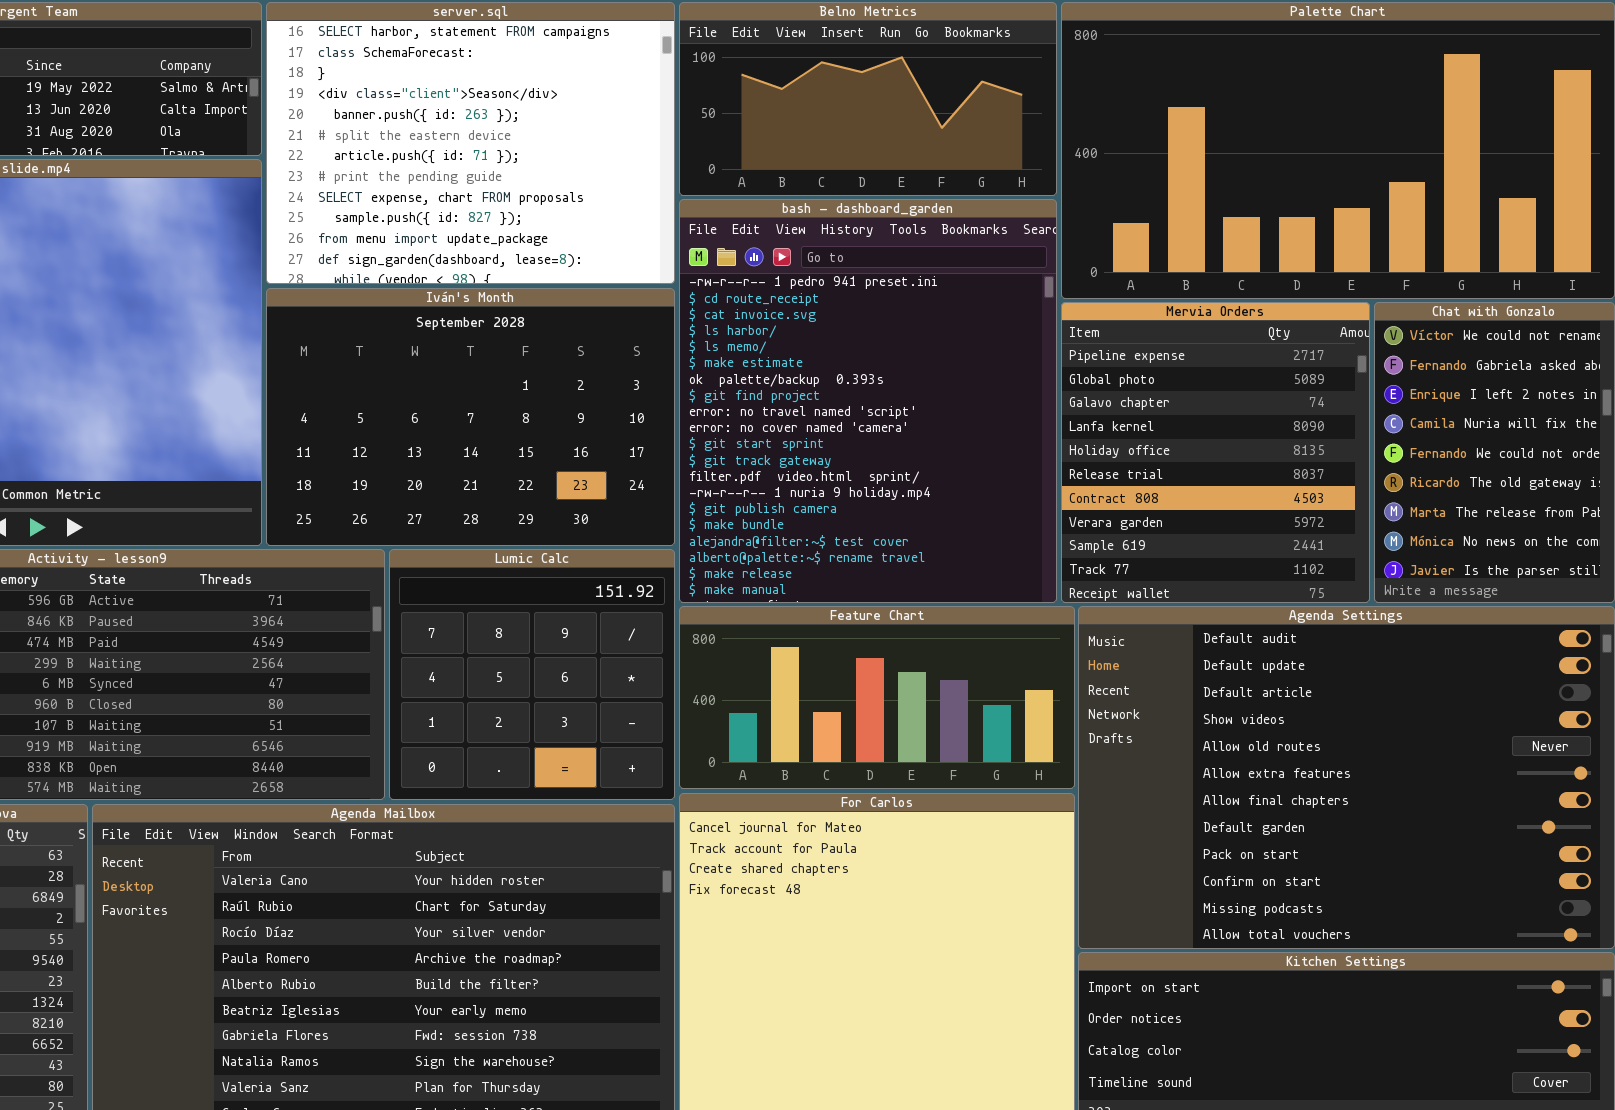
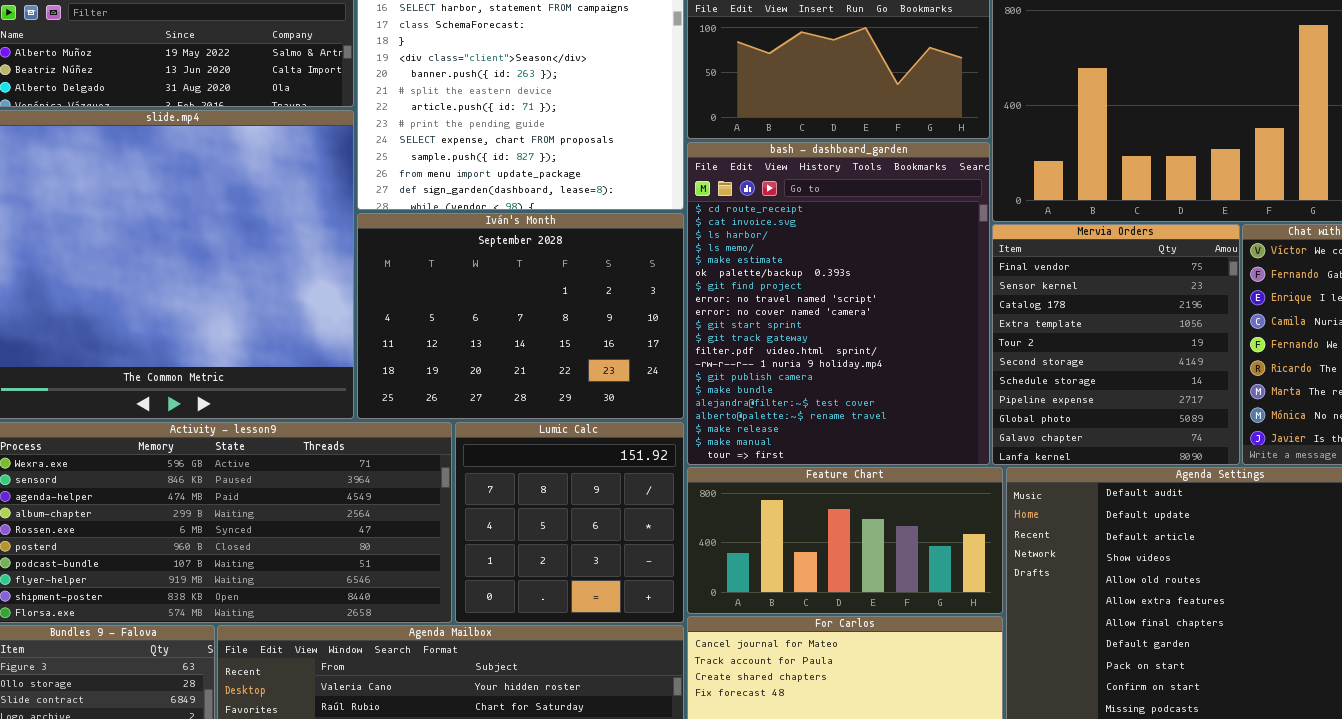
bash - dashboard_garden: [679,199,1057,603] -> [687,142,990,465], scrolled down 1 row
Mervia Orders: [1061,302,1370,603] -> [992,224,1240,465], scrolled up 7 rows

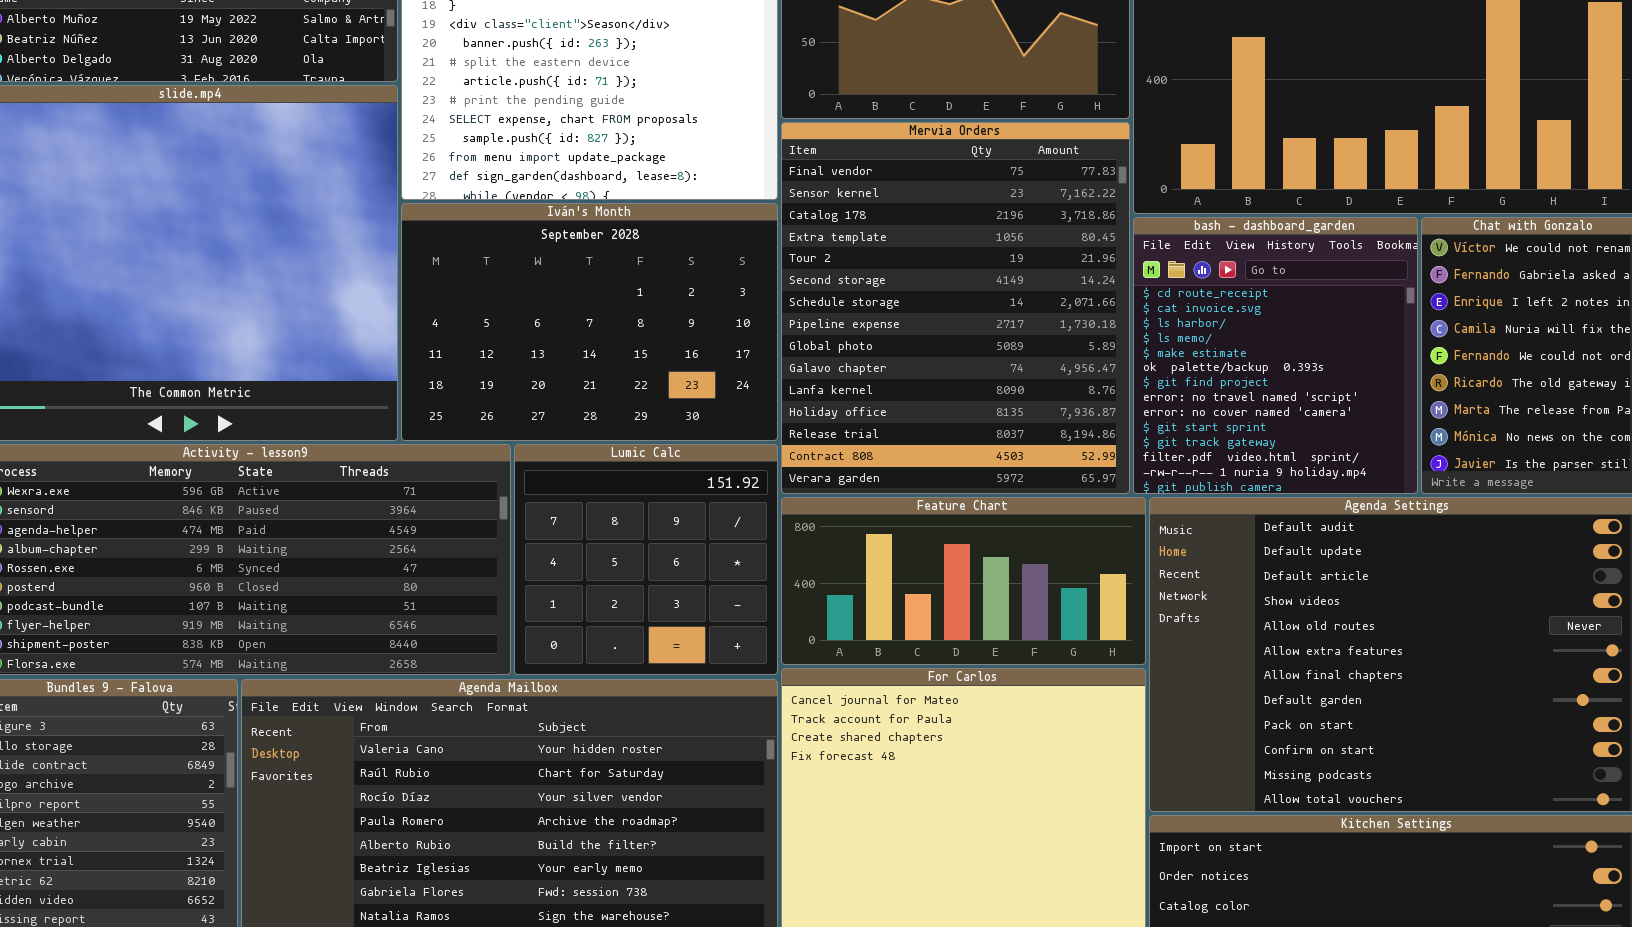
bash - dashboard_garden: [687,142,990,465] -> [1133,217,1418,494], moved, resized
Mervia Orders: [992,224,1240,465] -> [781,122,1130,494], moved, resized

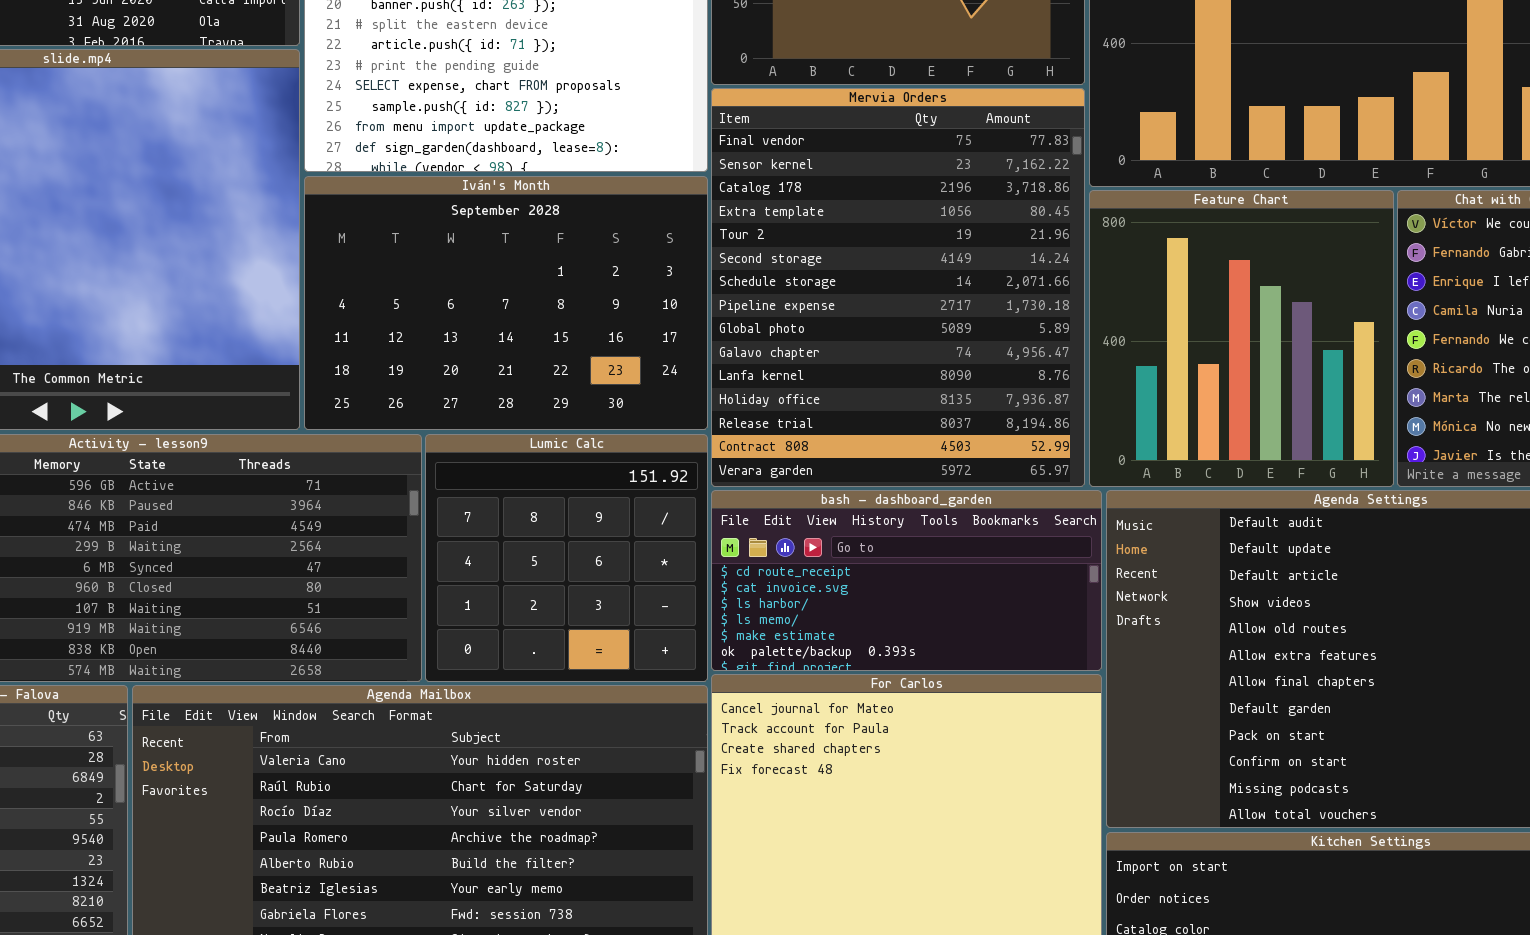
bash - dashboard_garden: [1133,217,1418,494] -> [711,490,1102,671], moved, resized
Feature Chart: [781,497,1146,665] -> [1089,190,1394,487], moved, resized

